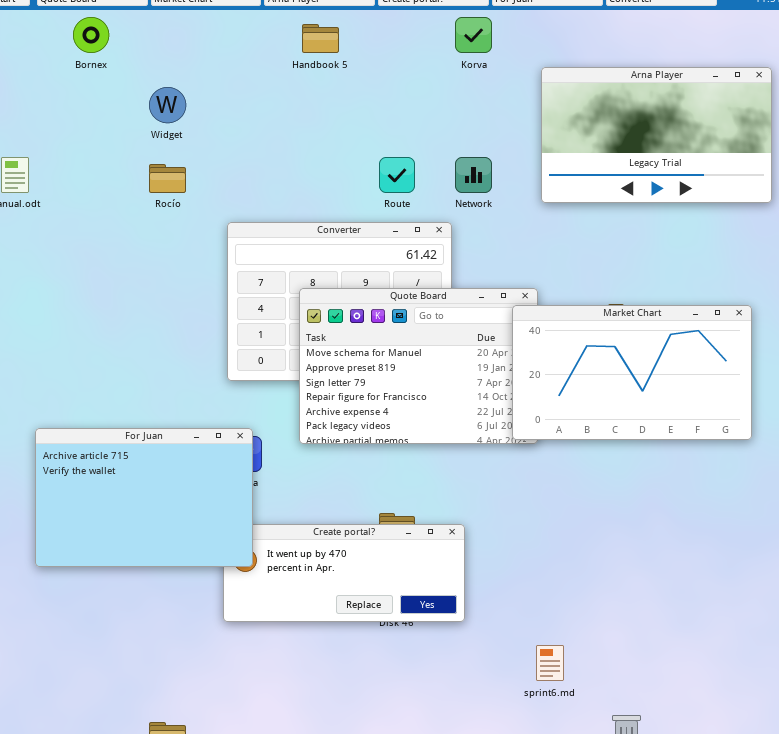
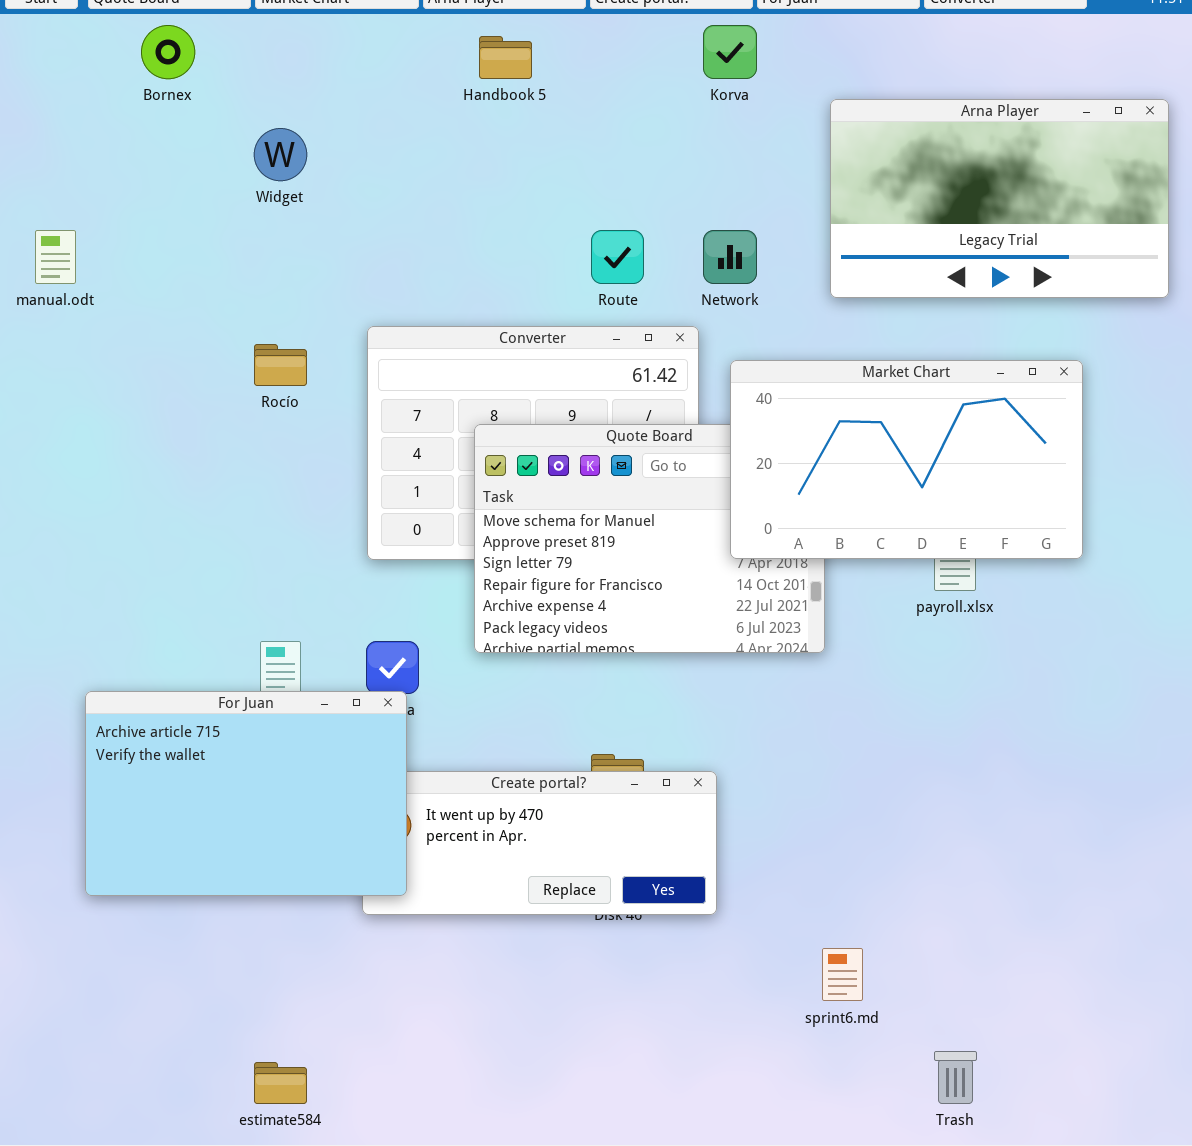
Rocío: [149,164,186,193] -> [254,344,307,386], moved
Market Chart: [512,305,752,440] -> [730,360,1083,559], moved
For Juan: [35,428,253,567] -> [85,691,407,896], moved

